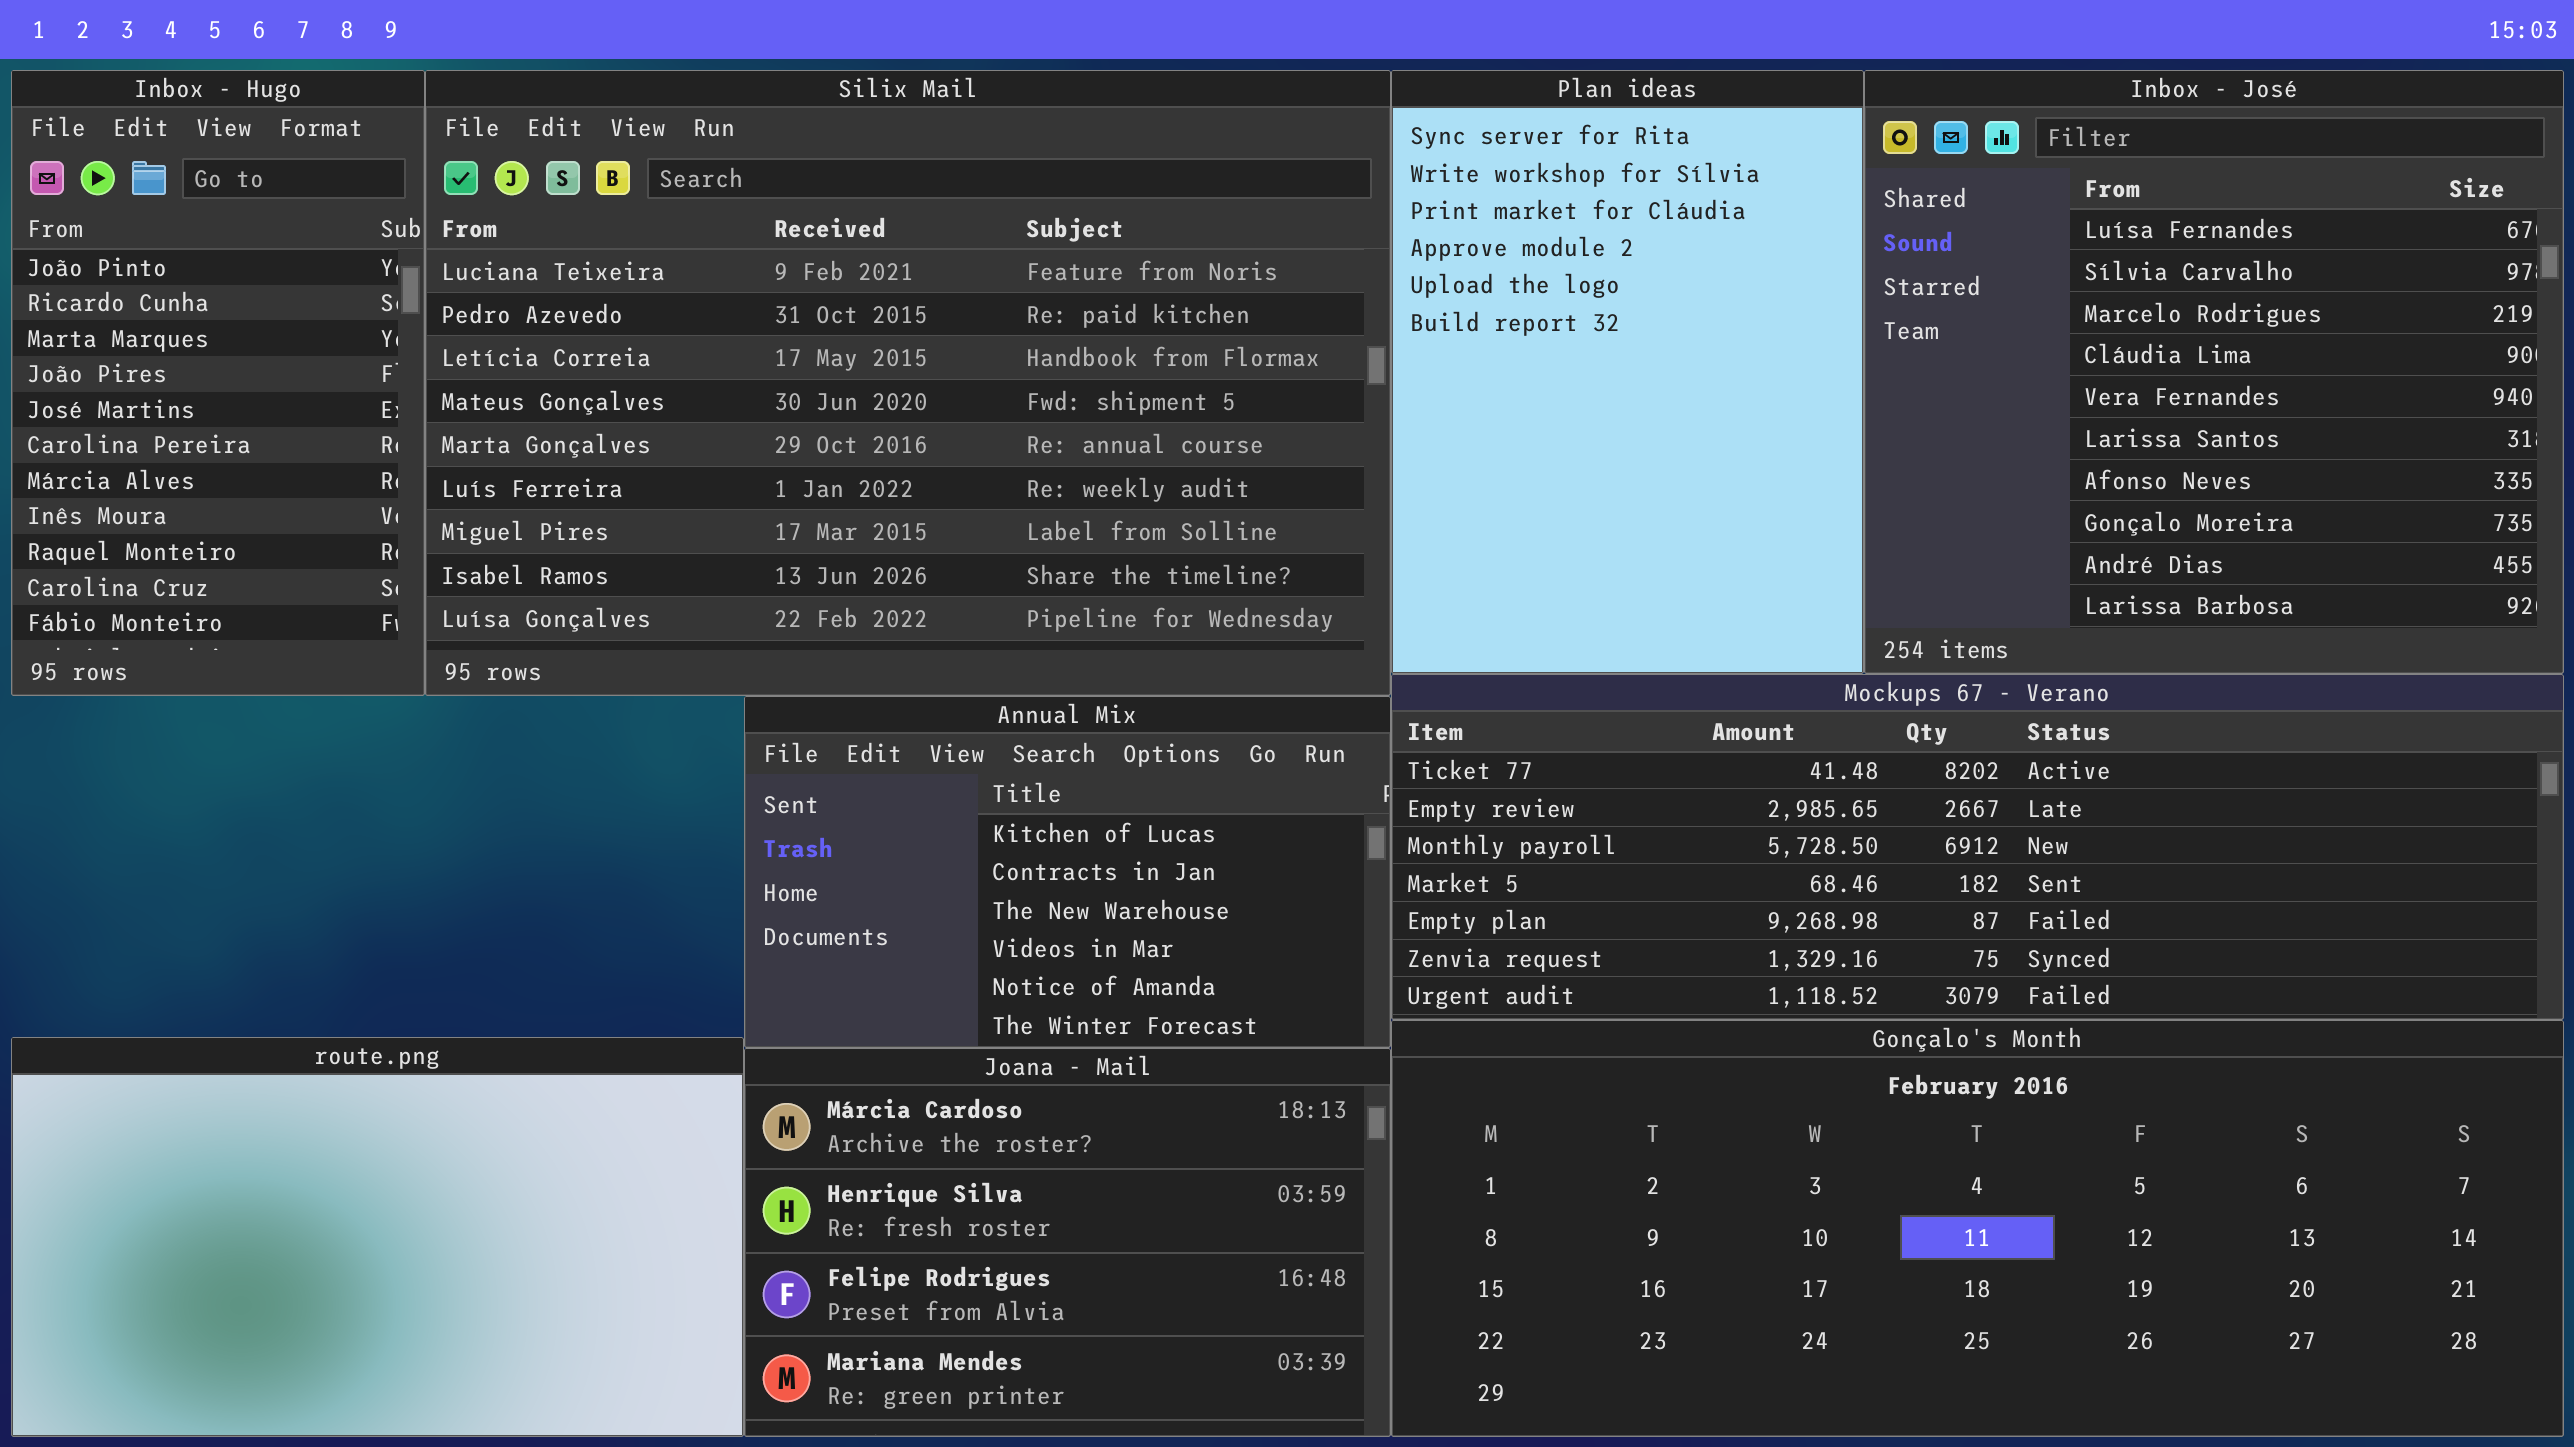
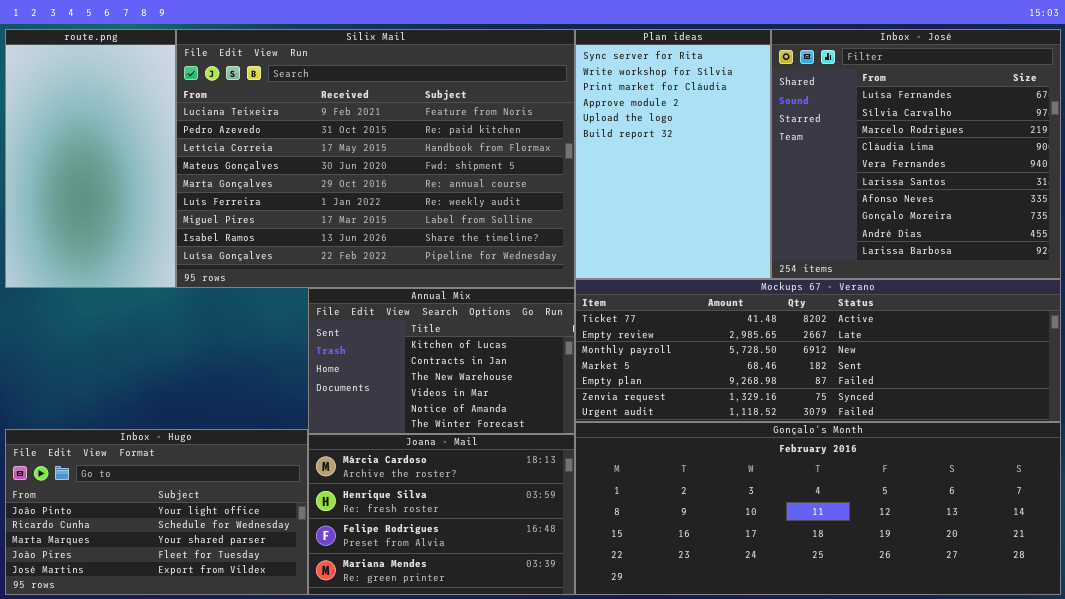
Inbox - Hugo: [11,70,425,696] -> [5,429,308,595], moved, resized
route.png: [11,1037,744,1437] -> [5,29,176,288], moved, resized

